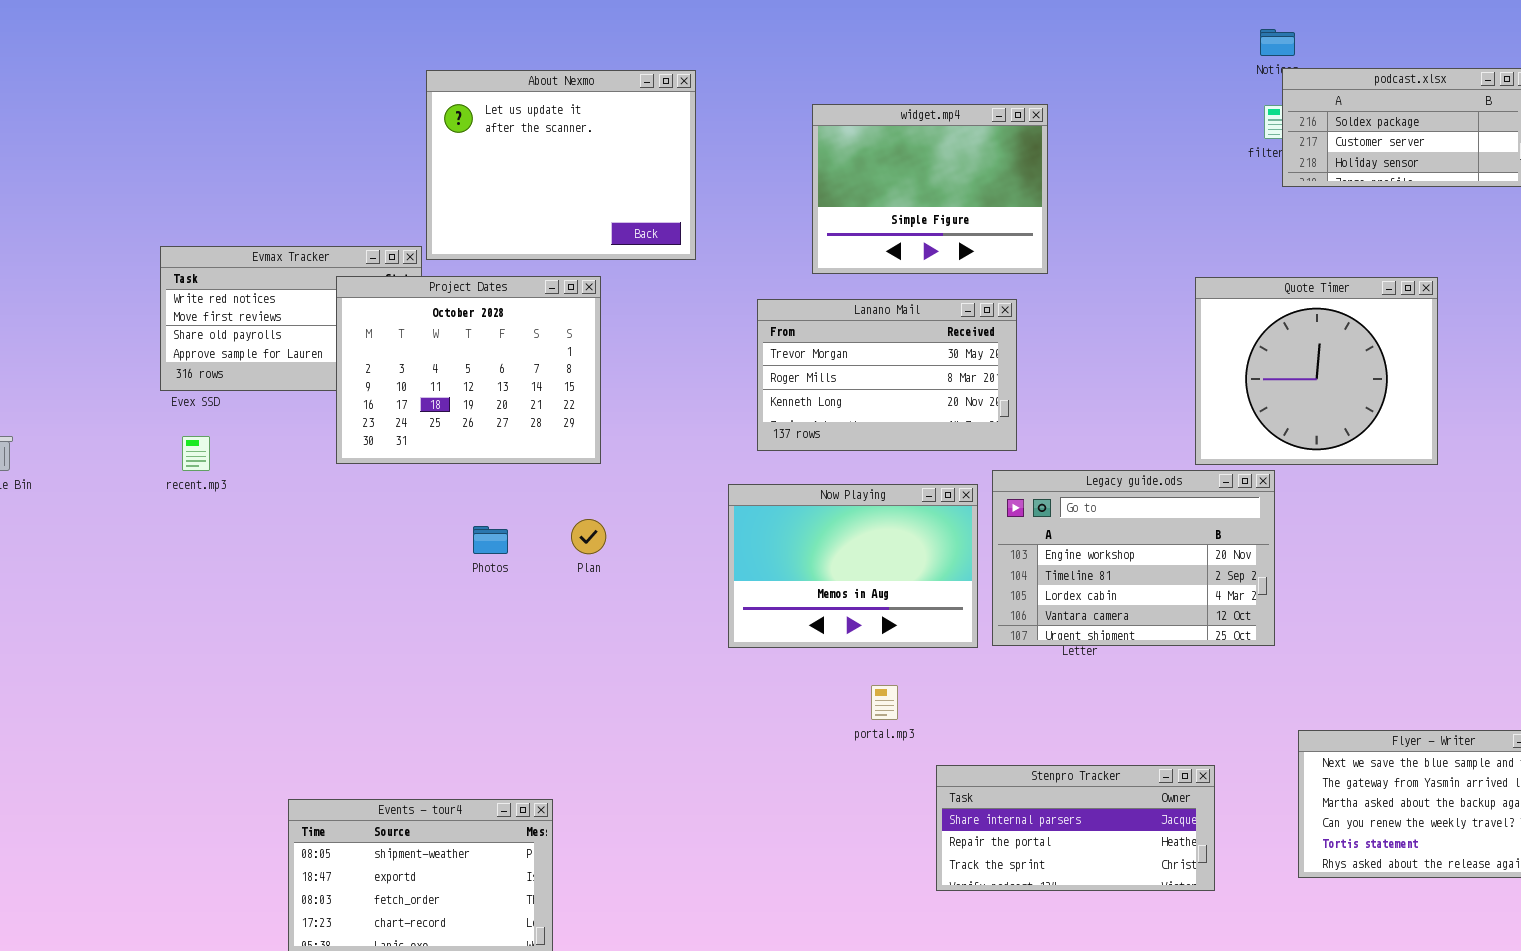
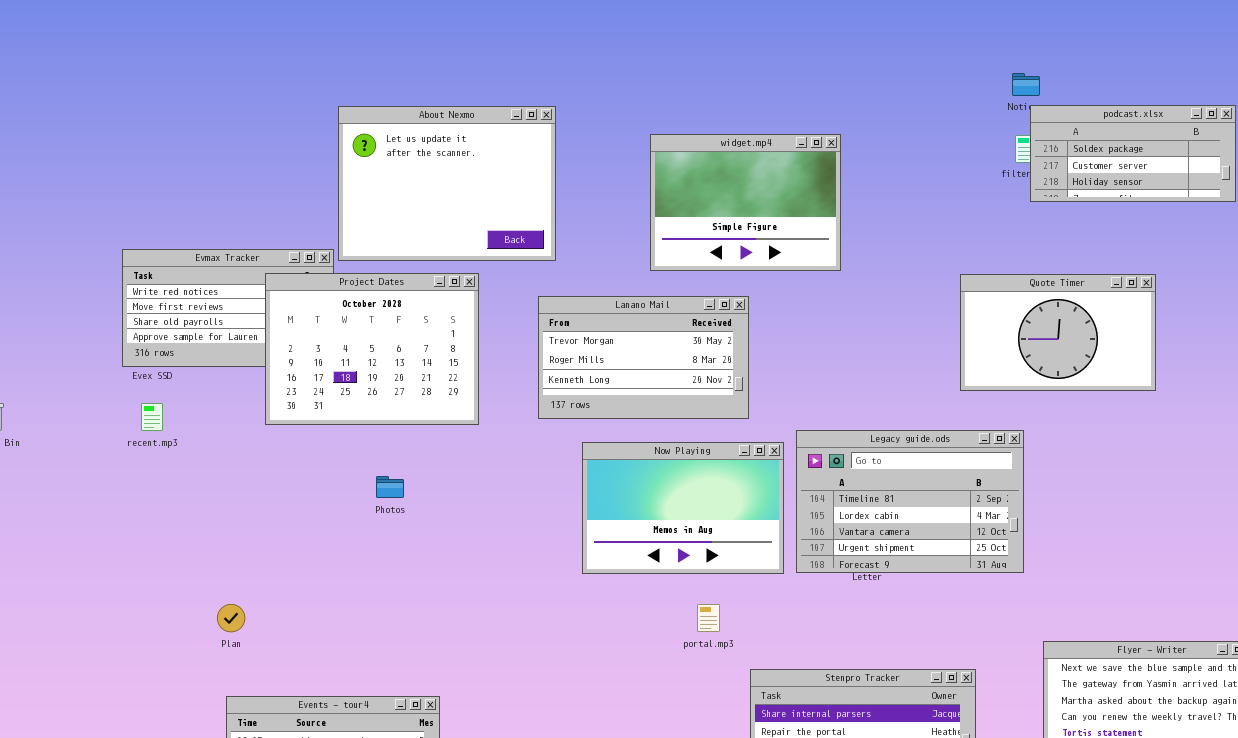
Quote Timer: [1195,277,1438,465] -> [960,274,1156,391], resized
Lanano Mail: [757,299,1017,451] -> [538,296,749,419], moved
Legacy guide.ods: [992,470,1275,646] -> [796,430,1024,573], scrolled down 1 row
Plan: [571,519,606,554] -> [217,604,245,632], moved

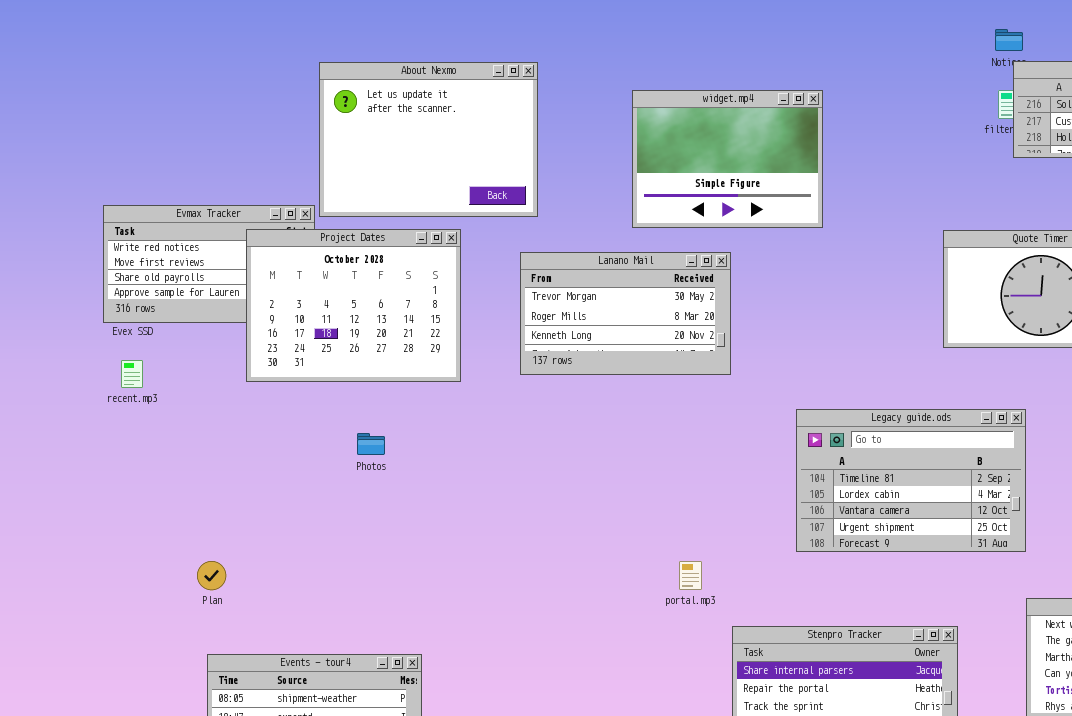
Legacy guide.ods: [796,430,1024,573] -> [796,409,1026,552], moved
Now Playing: [582,442,784,574] -> none, closed

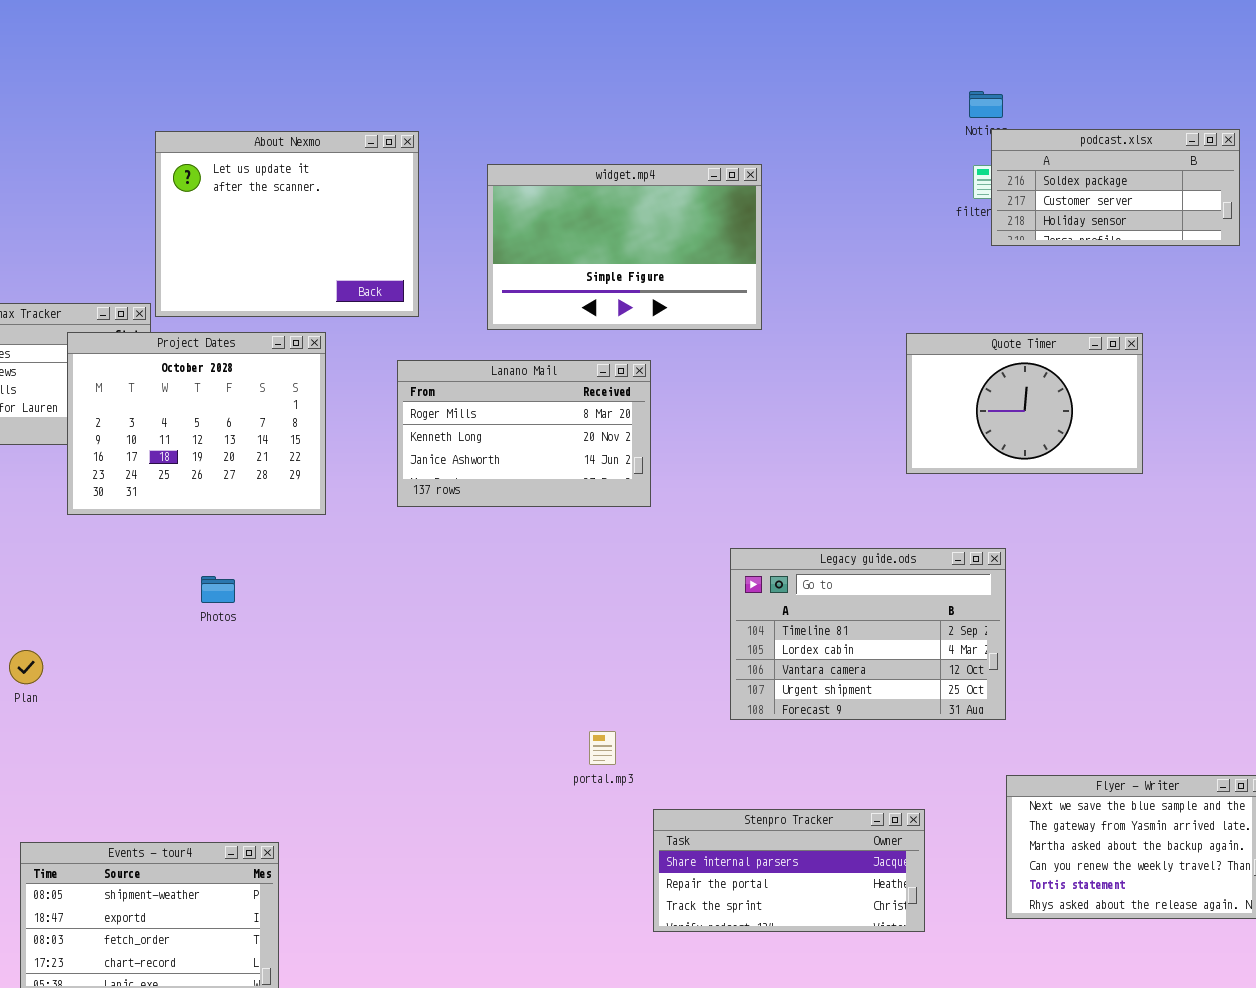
widget.mp4: [632,90,823,228] -> [487,164,762,330], resized
Lanano Mail: [520,252,731,375] -> [397,360,651,507], scrolled down 1 row
Plan: [197,561,226,590] -> [9,650,43,684], moved

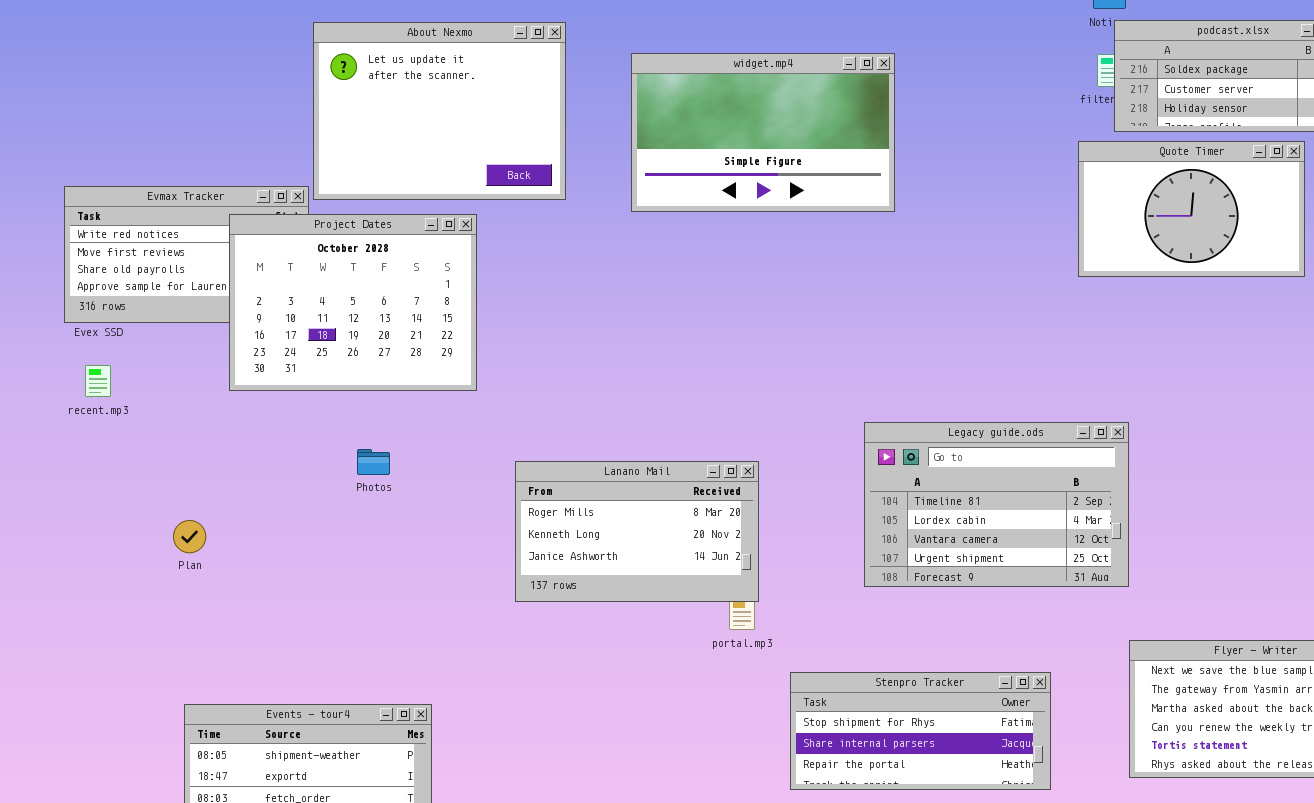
Quote Timer: [906,333,1143,474] -> [1078,141,1305,277], moved
Lanano Mail: [397,360,651,507] -> [515,461,759,602], moved
Stenpro Tracker: [653,809,925,932] -> [790,672,1051,790], scrolled up 1 row

